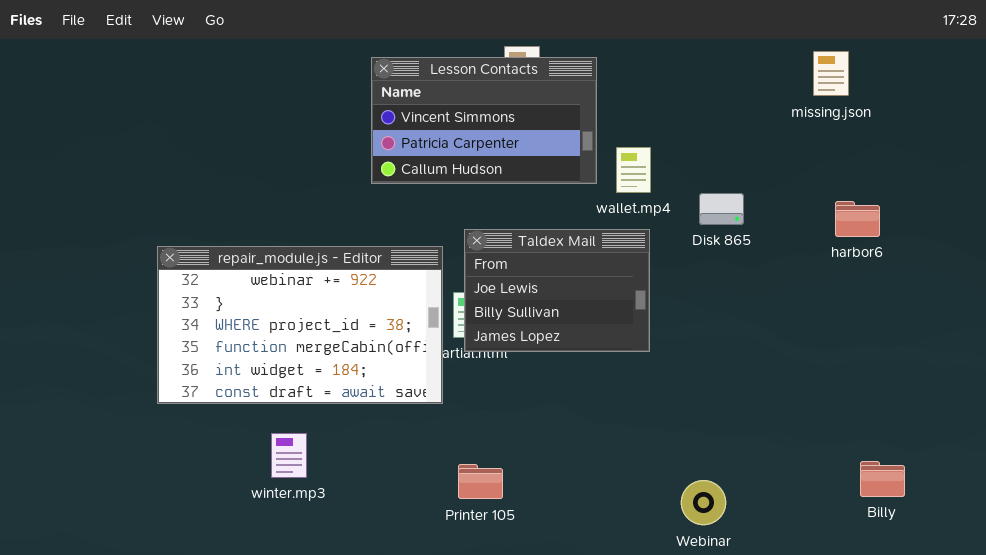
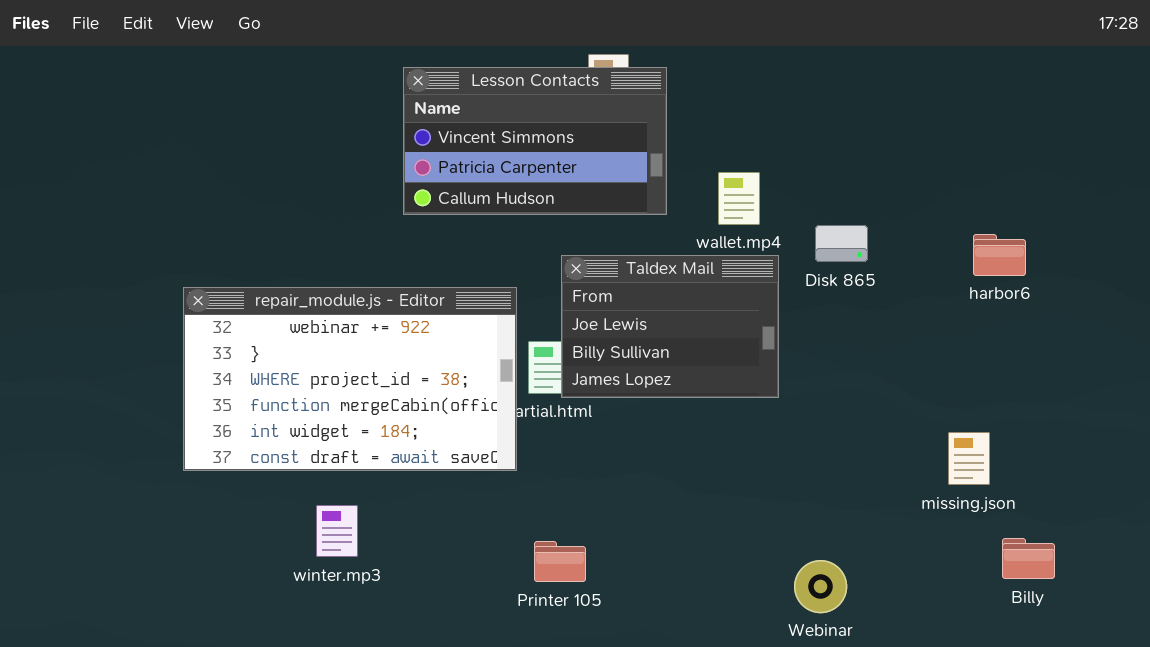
missing.json: [813,51,849,96] -> [948,432,990,485], moved
Lesson Contacts: [371,57,597,184] -> [403,67,667,215], moved
Taldex Mail: [464,229,650,352] -> [561,255,779,398], moved

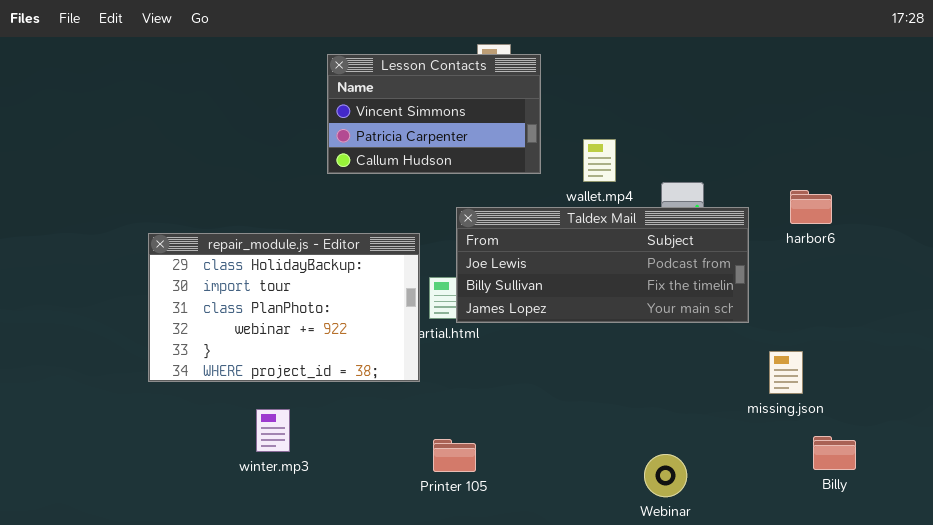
Taldex Mail: [561,255,779,398] -> [456,207,749,323], resized
repair_module.js - Editor: [183,287,517,471] -> [148,233,420,382], scrolled up 3 rows

